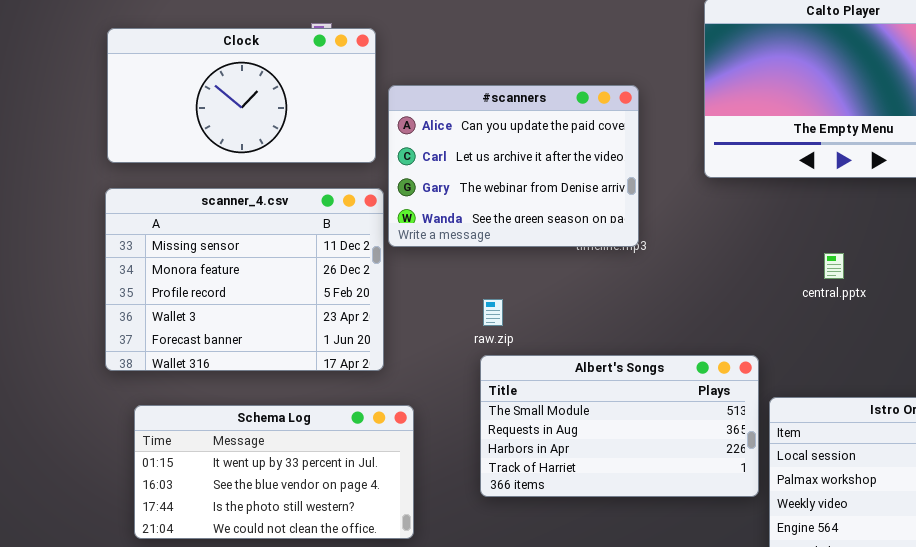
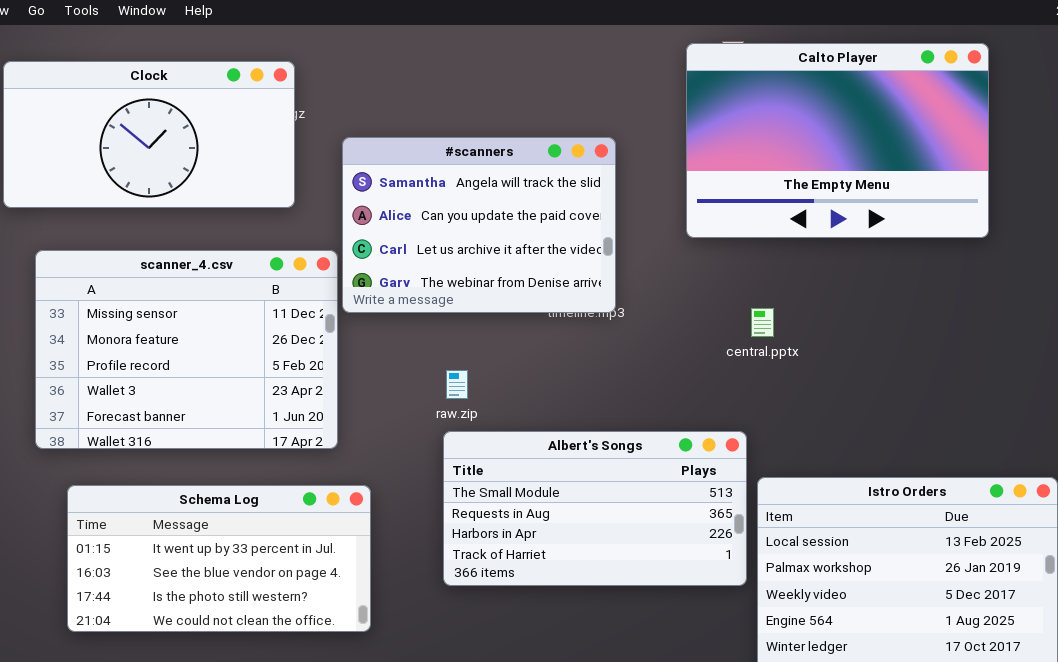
Clock: [107,28,376,163] -> [3,61,295,208], moved
#scanners: [388,85,639,247] -> [342,137,616,313], scrolled up 1 row
central.pptx: [824,253,844,279] -> [751,308,774,337], moved

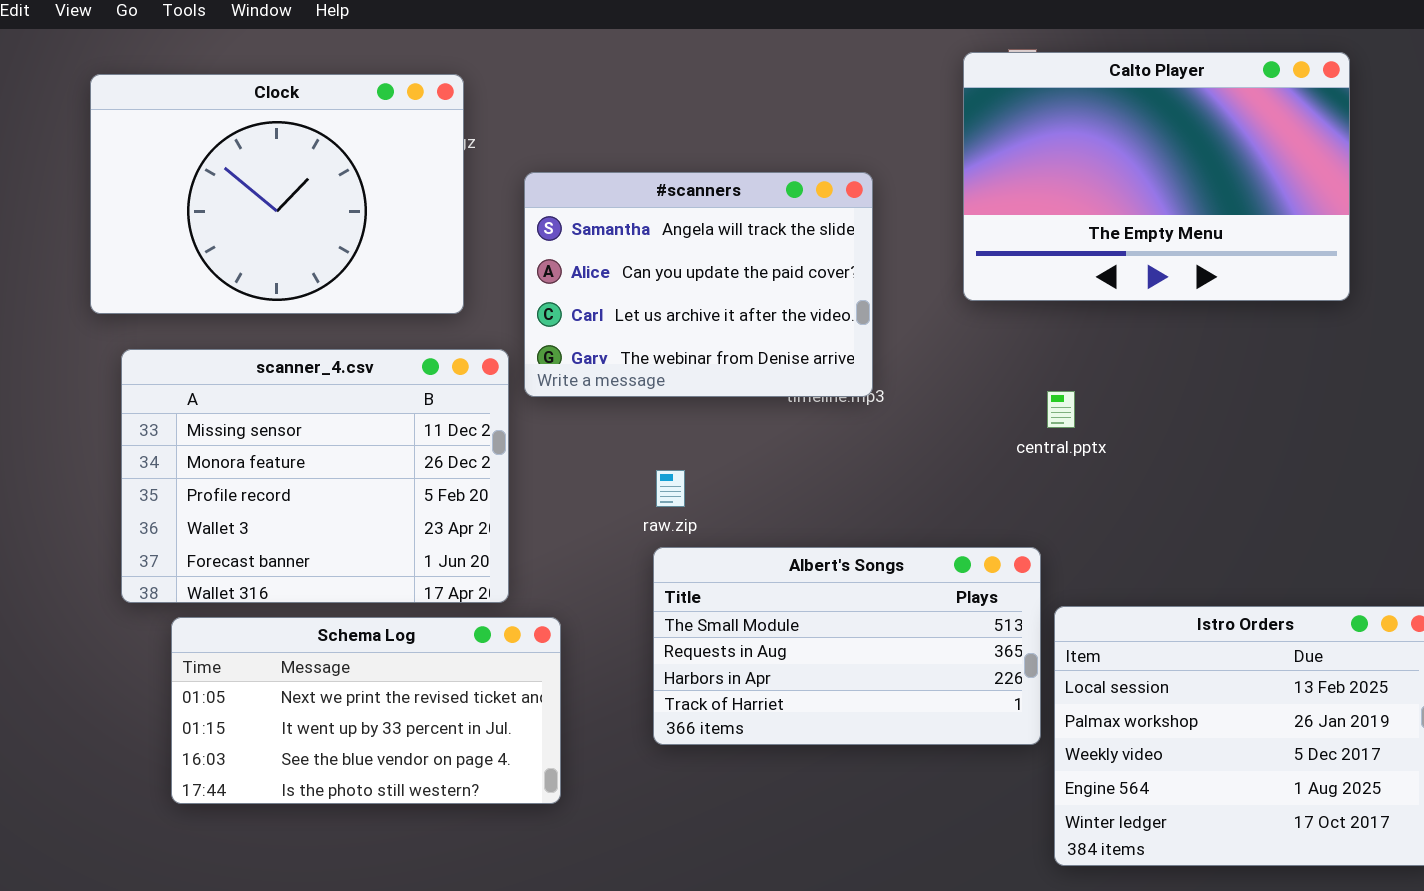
Clock: [3,61,295,208] -> [90,74,464,314], resized
scanner_4.csv: [35,250,338,449] -> [121,349,509,603], moved
Schema Log: [67,485,371,632] -> [171,617,561,804], scrolled up 1 row

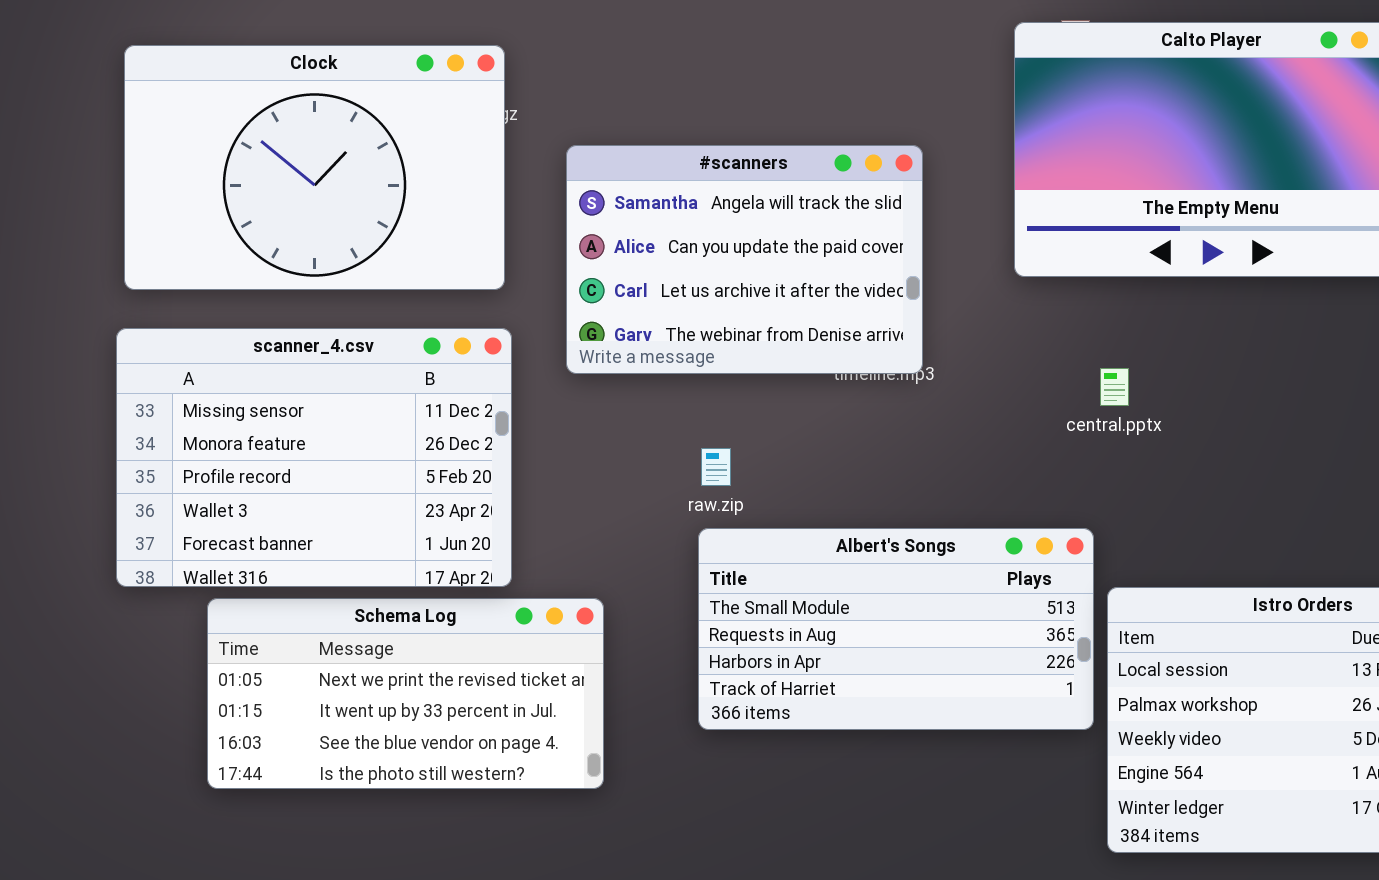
scanner_4.csv: [121,349,509,603] -> [116,328,512,587], moved

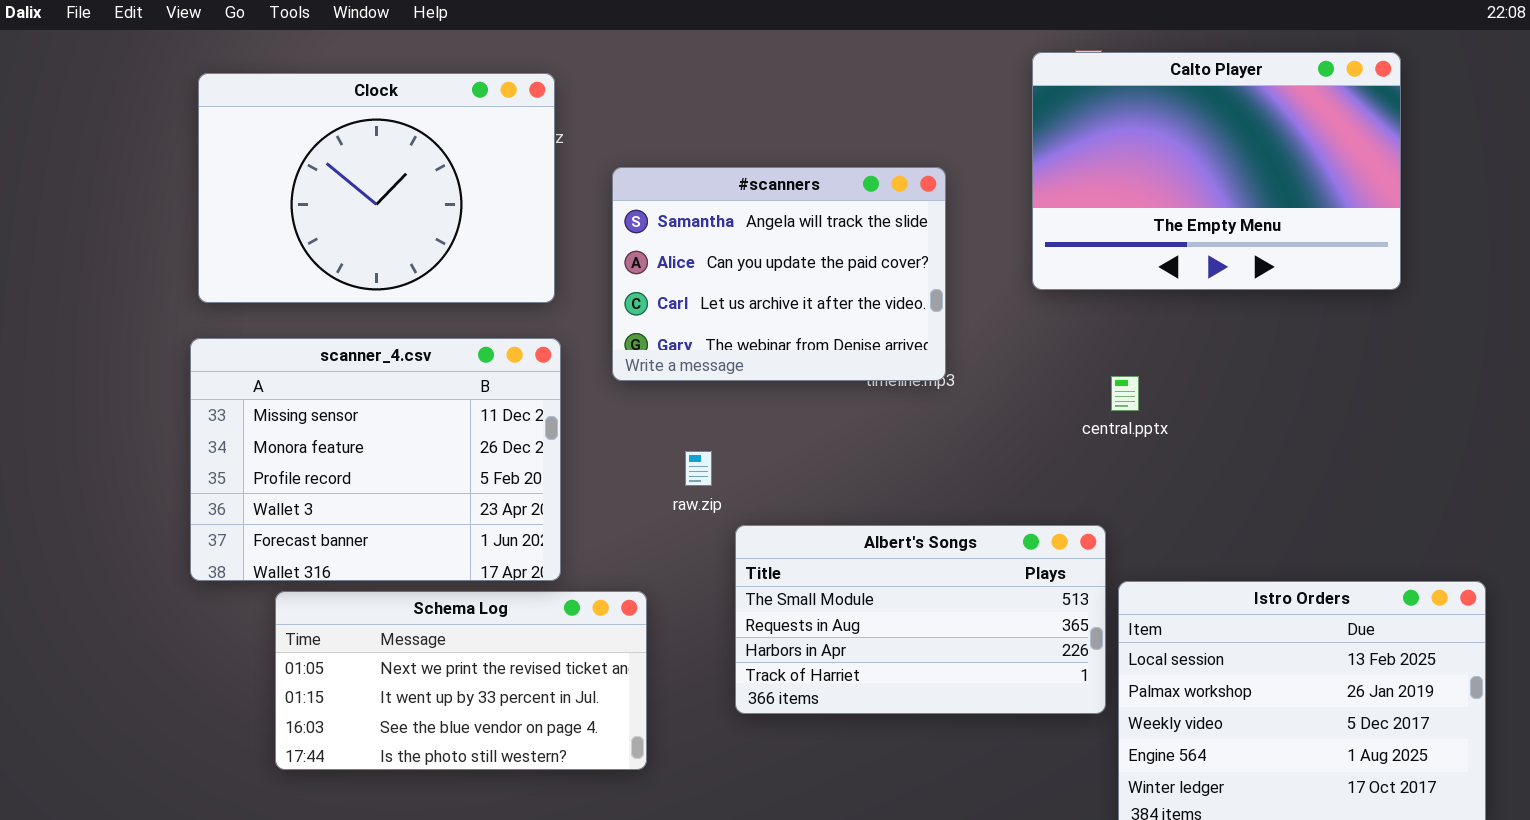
raw.zip: [701,448,731,486] -> [685,451,712,486], moved

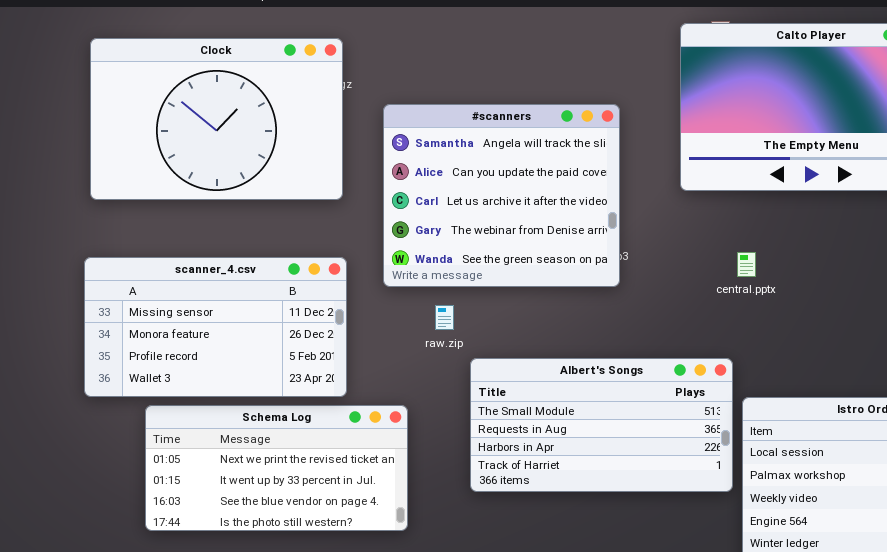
#scanners: [612,167,946,381] -> [383,104,620,287], resized
scanner_4.csv: [190,338,561,581] -> [84,257,347,397], resized

